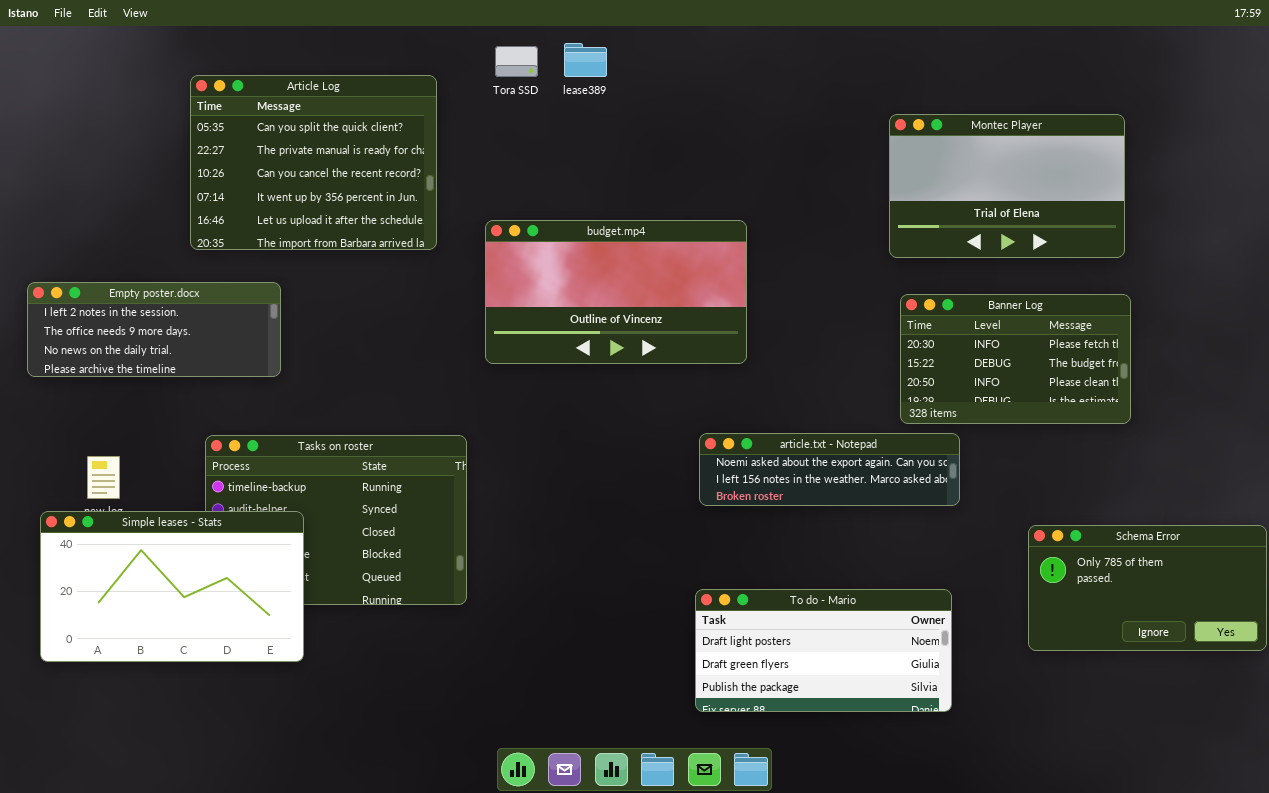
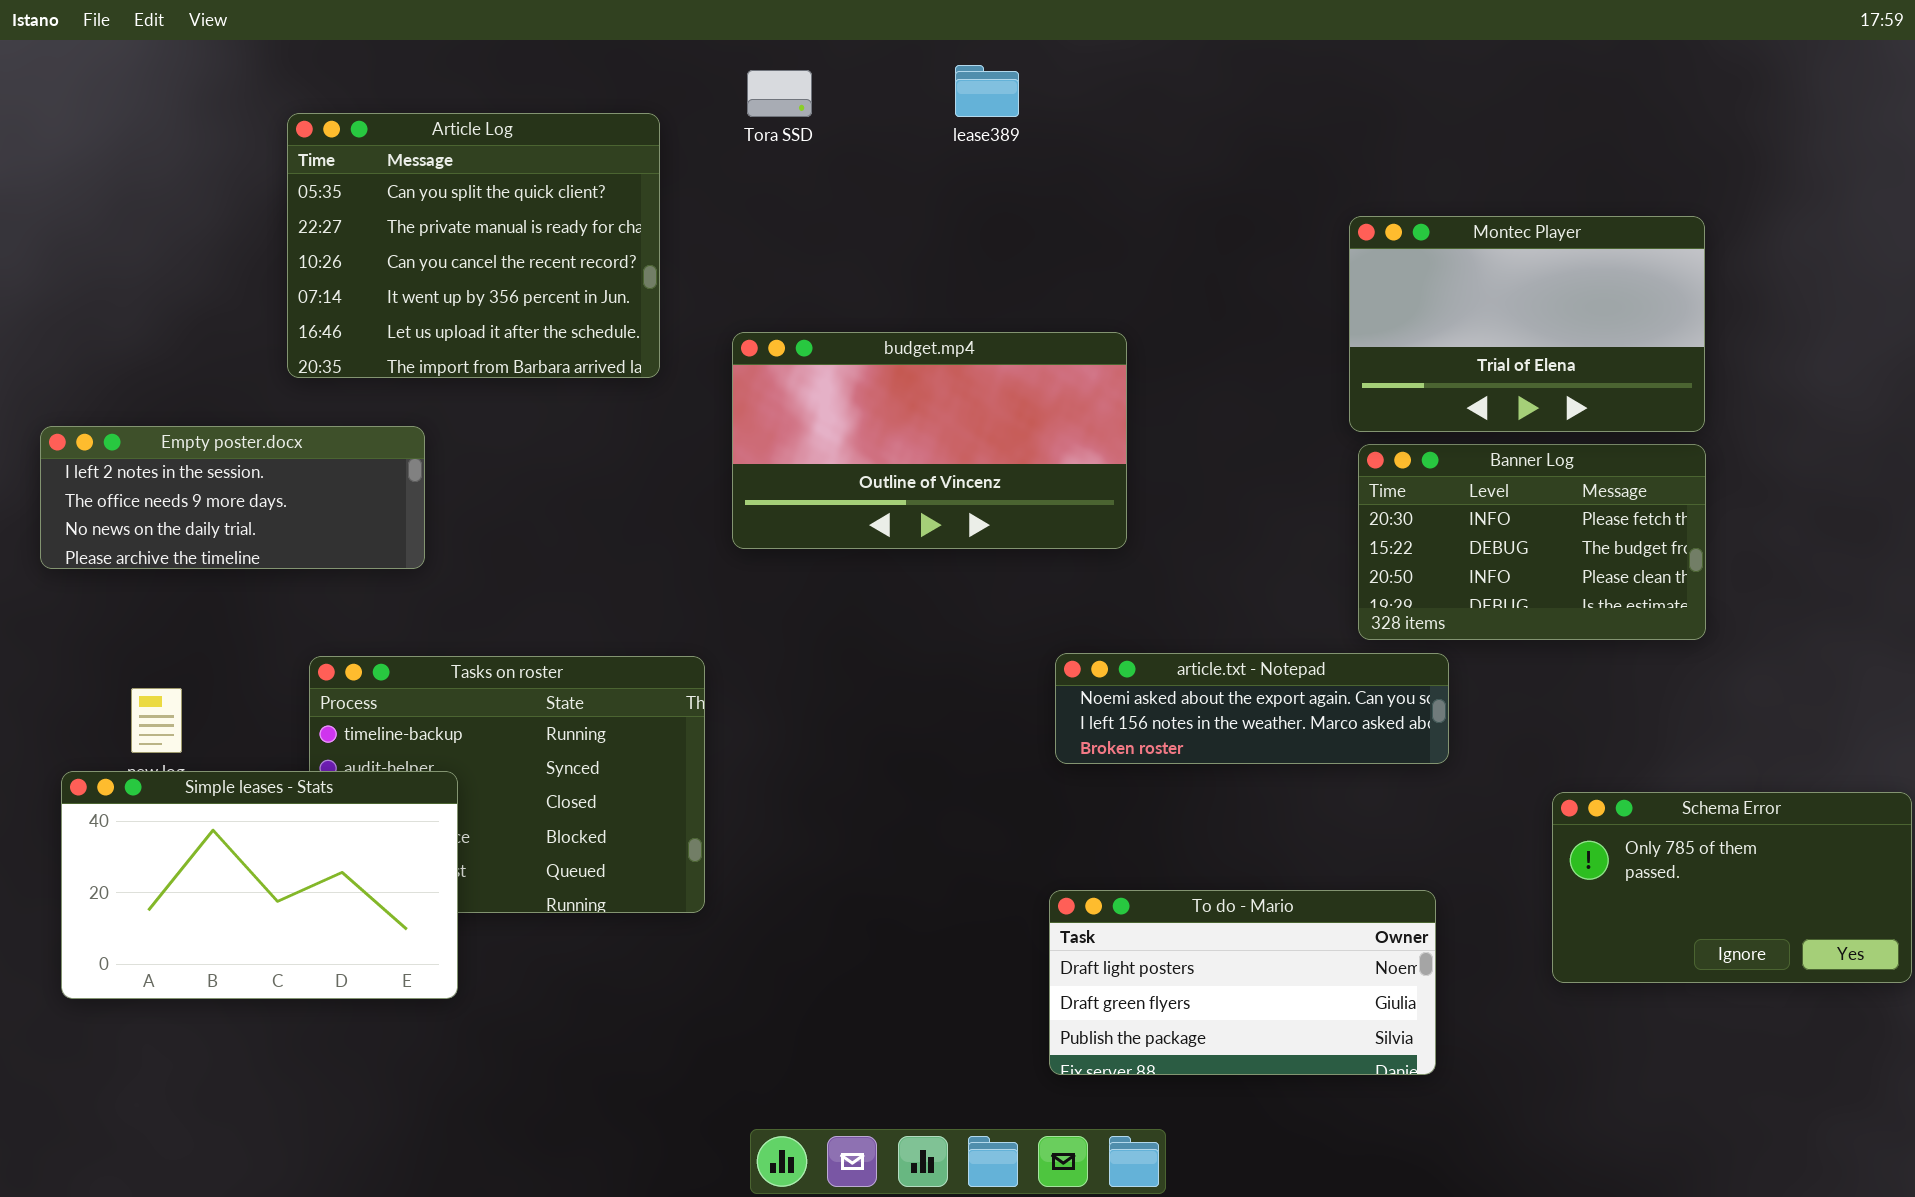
lease389: [564,43,607,77] -> [955,65,1019,117], moved
Montec Player: [889,114,1125,258] -> [1349,216,1705,432], moved

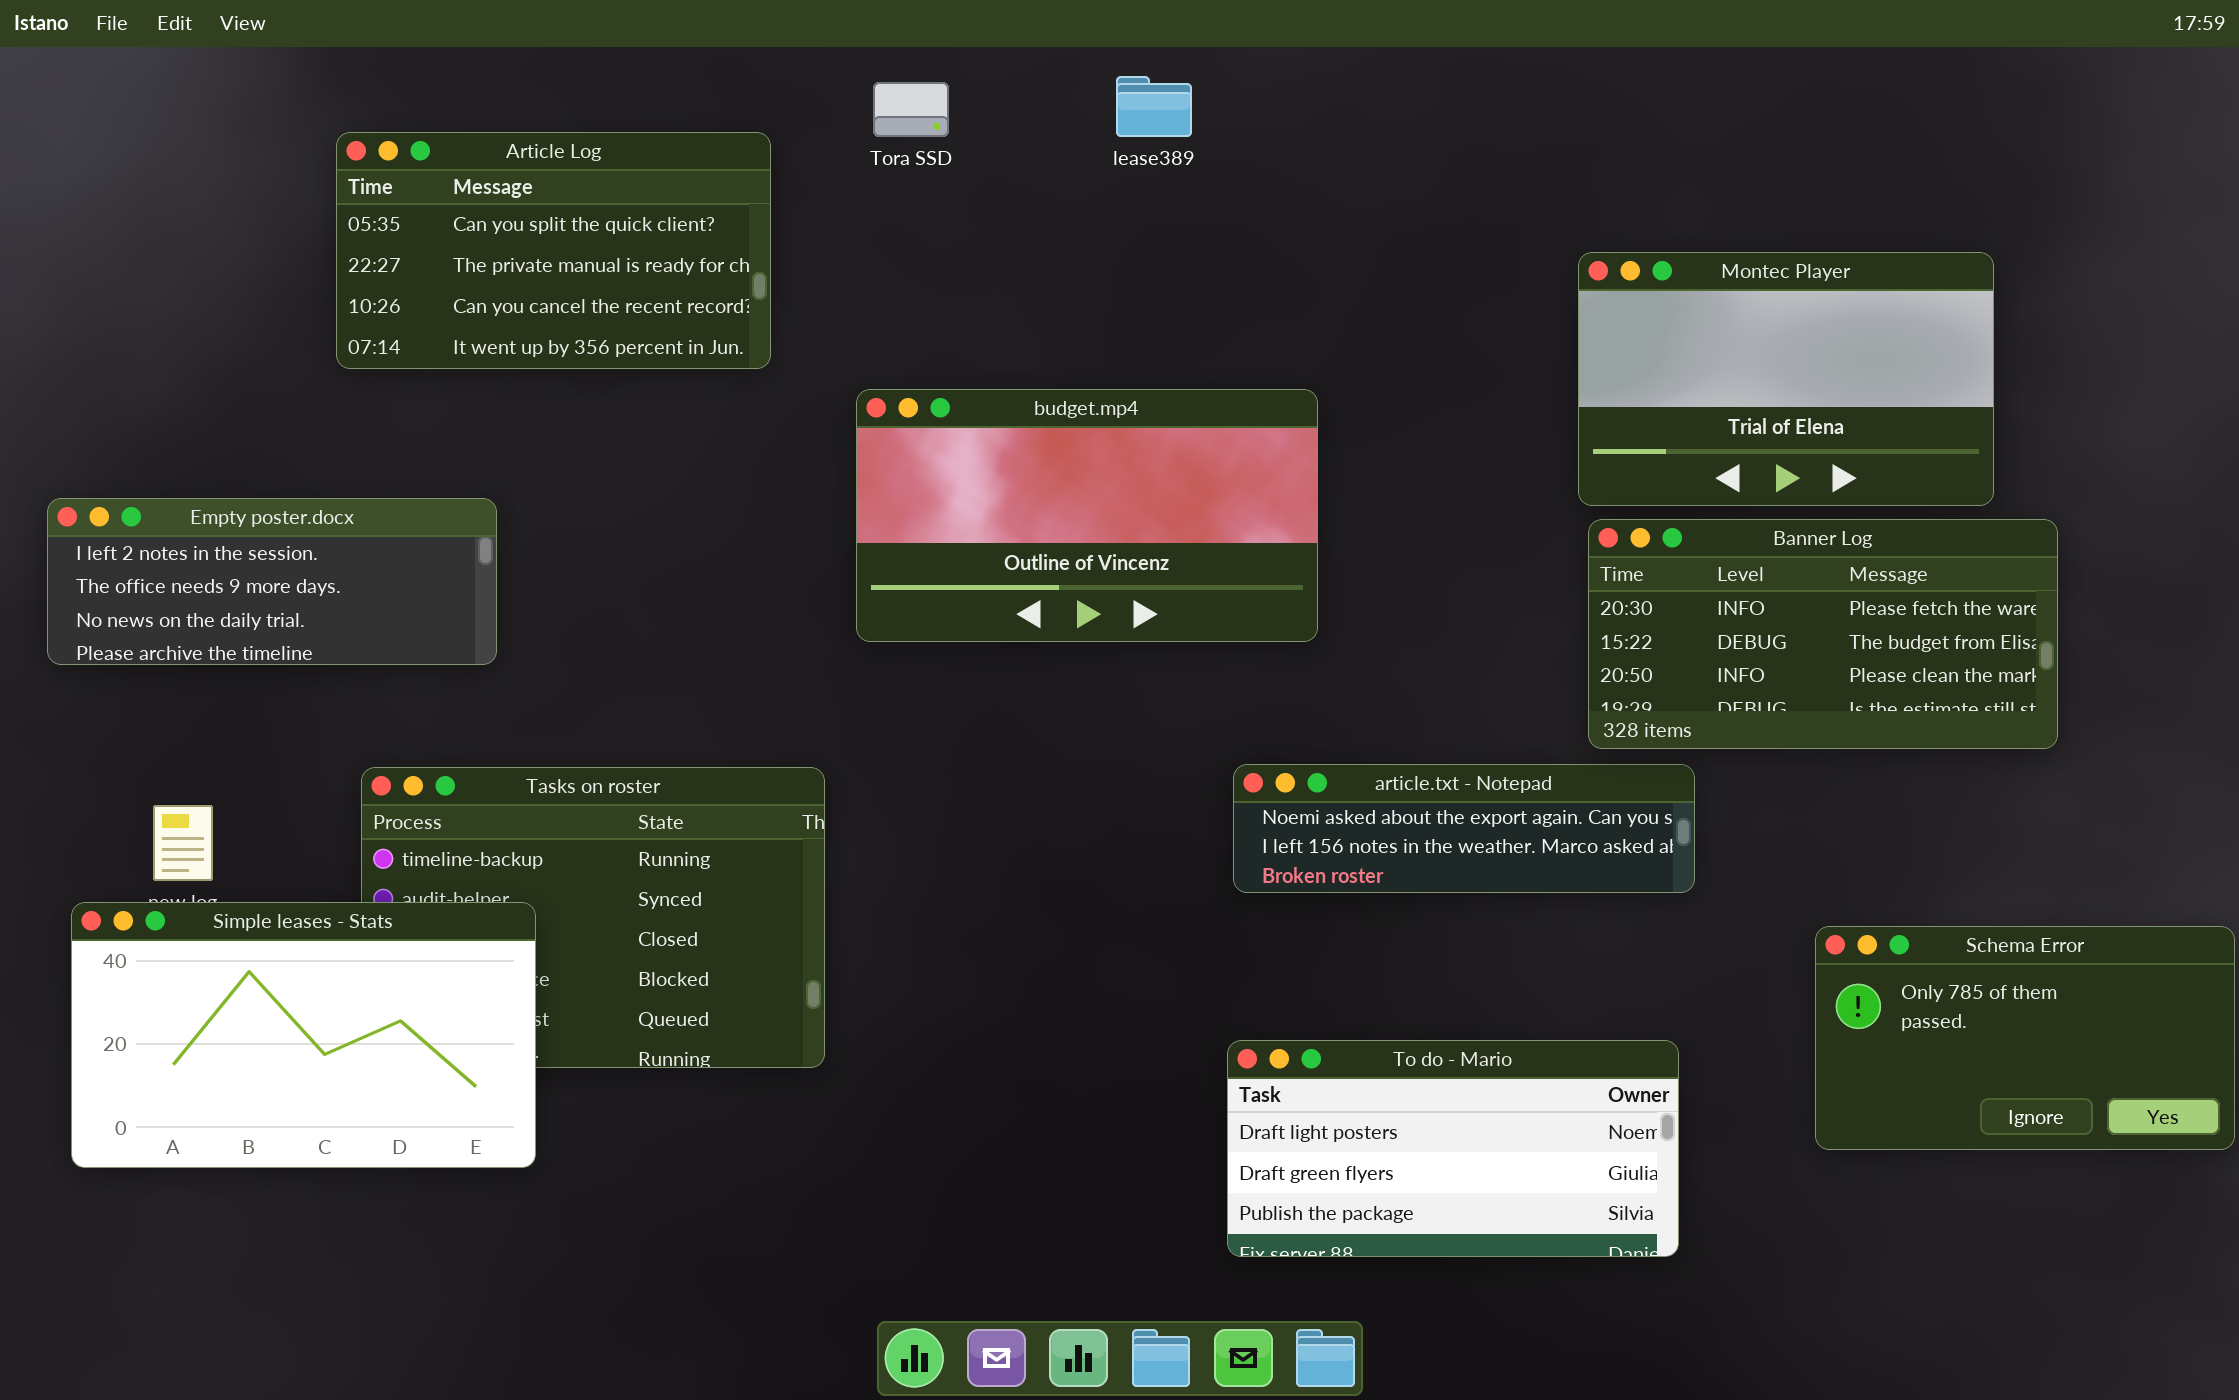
Article Log: [287,113,660,378] -> [336,132,771,369], resized
Banner Log: [1358,444,1706,640] -> [1588,519,2058,749], resized

